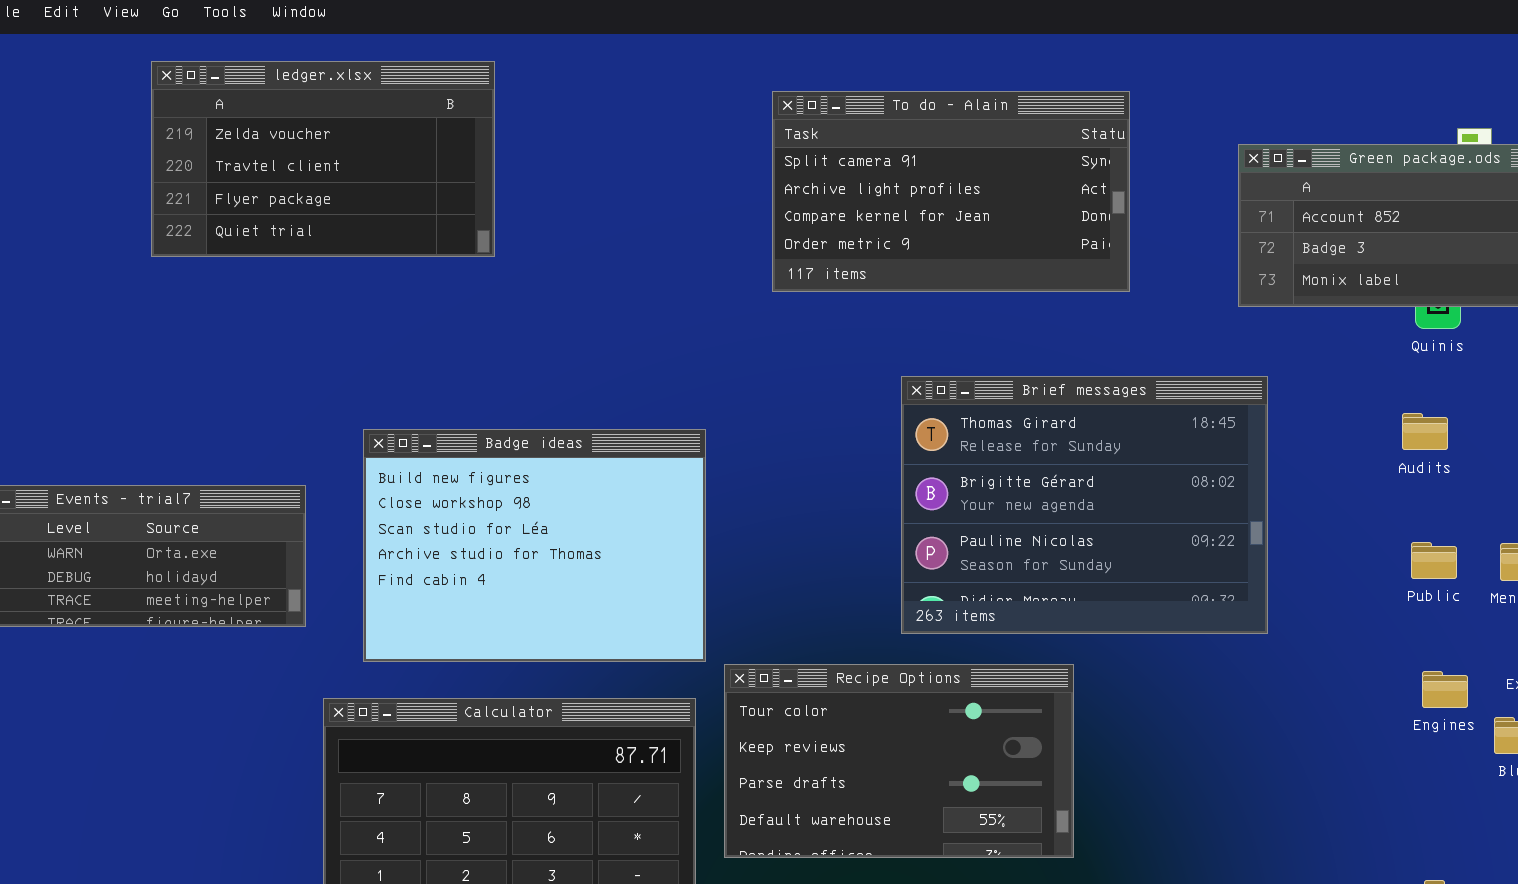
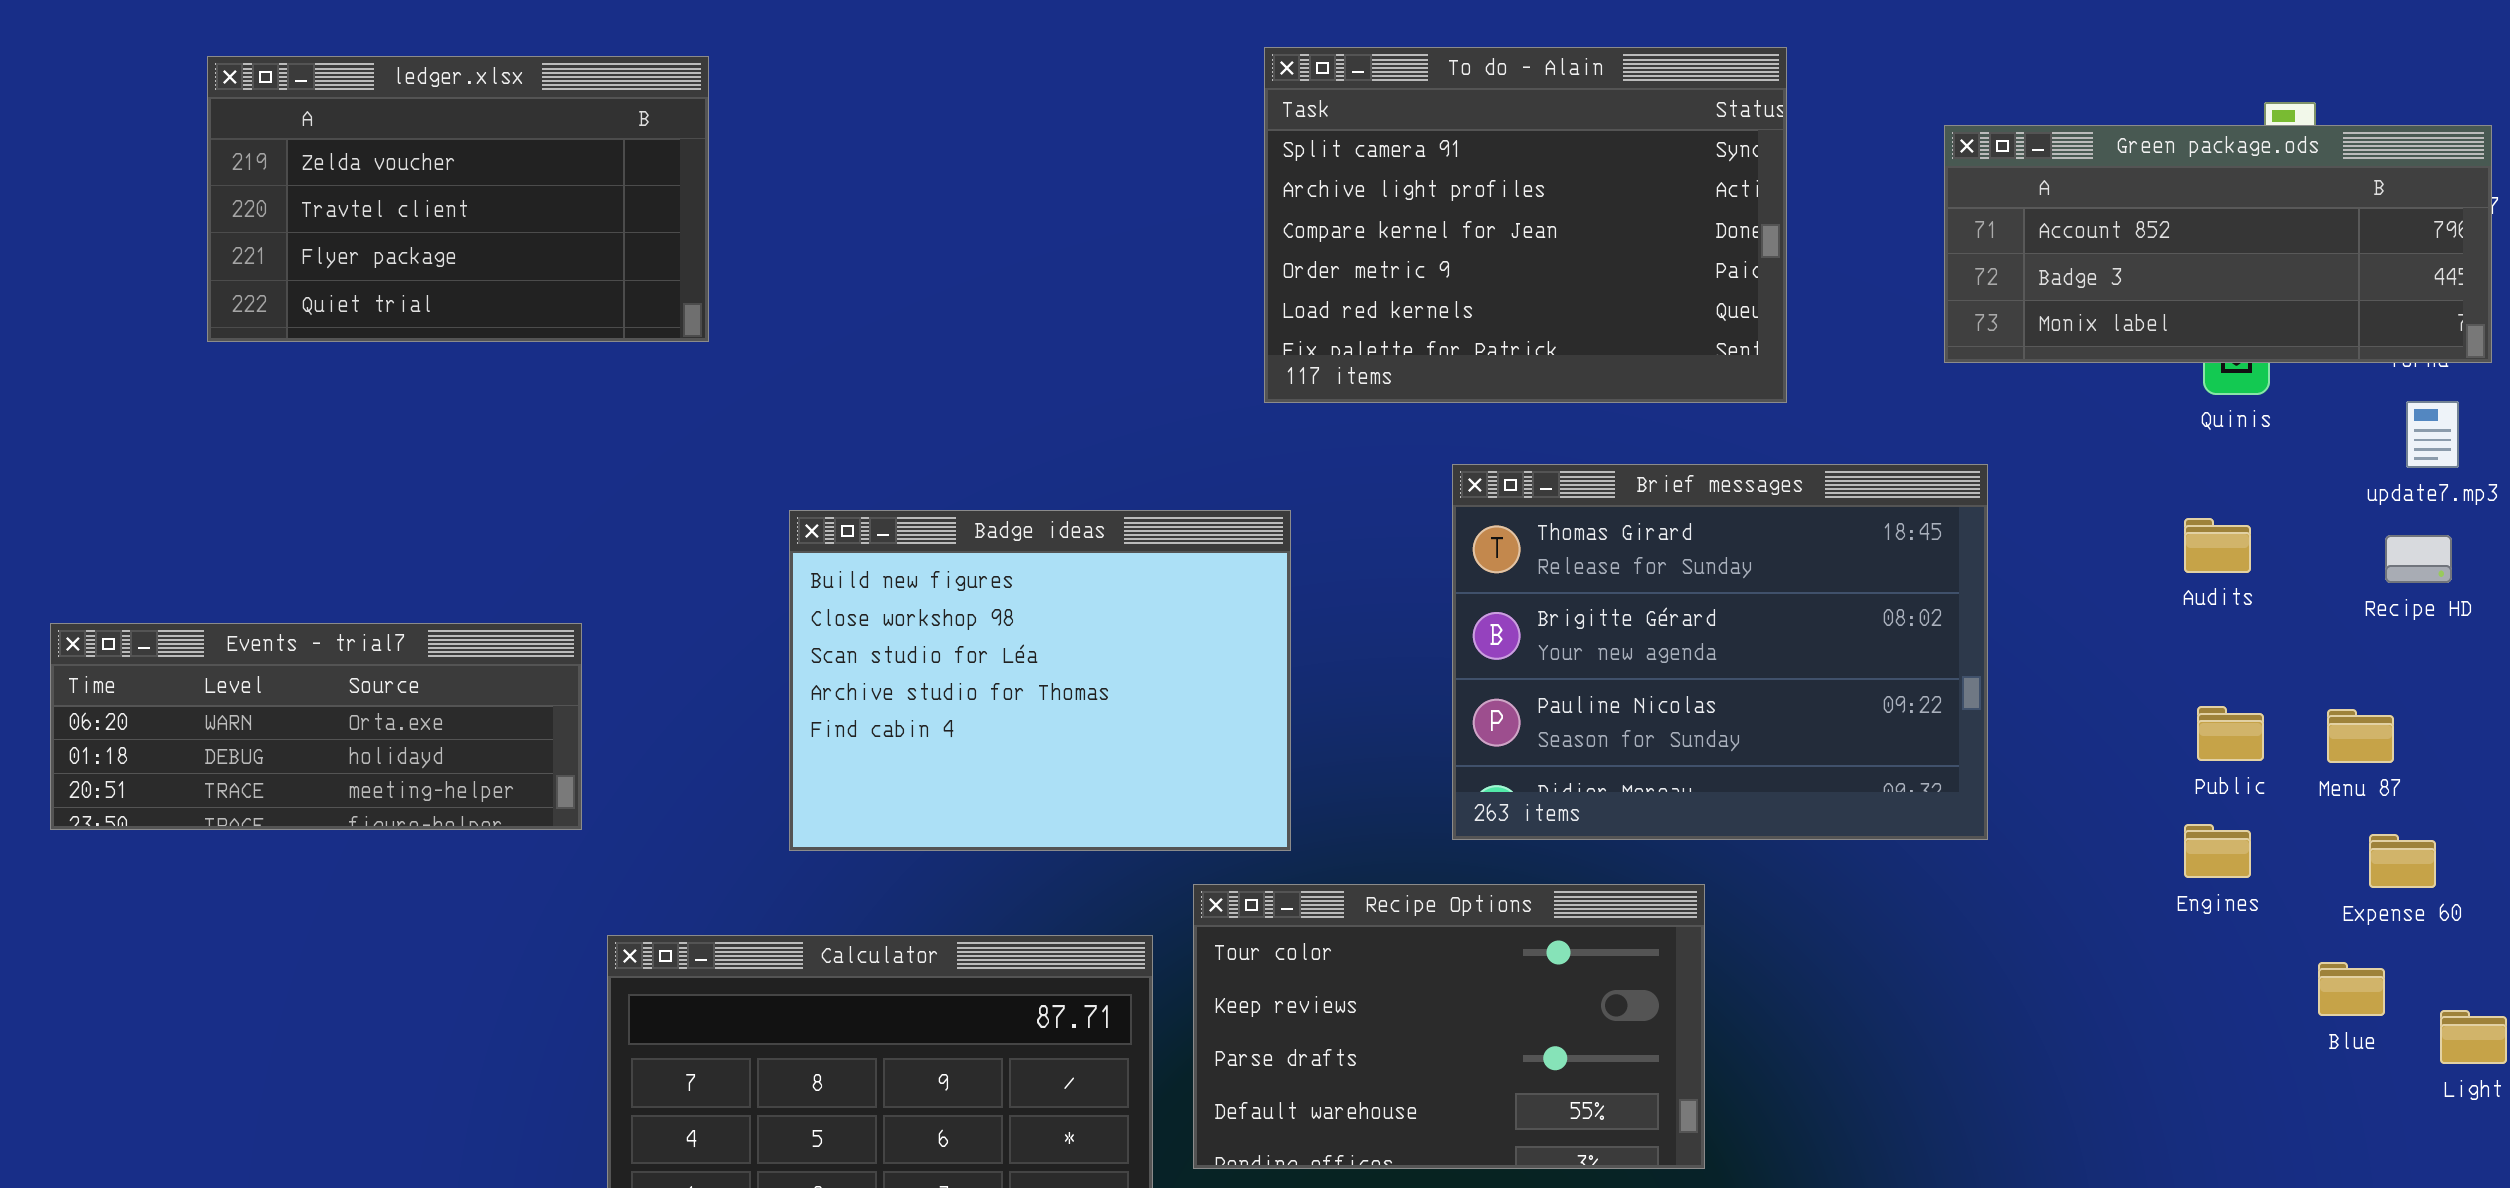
ledger.xlsx: [151,61,495,257] -> [207,56,709,342], moved
To do - Alain: [772,91,1130,292] -> [1264,47,1787,403], resized
Badge ideas: [363,429,706,662] -> [789,510,1291,851], moved
Engines: [1422,671,1468,708] -> [2184,824,2251,878], moved

